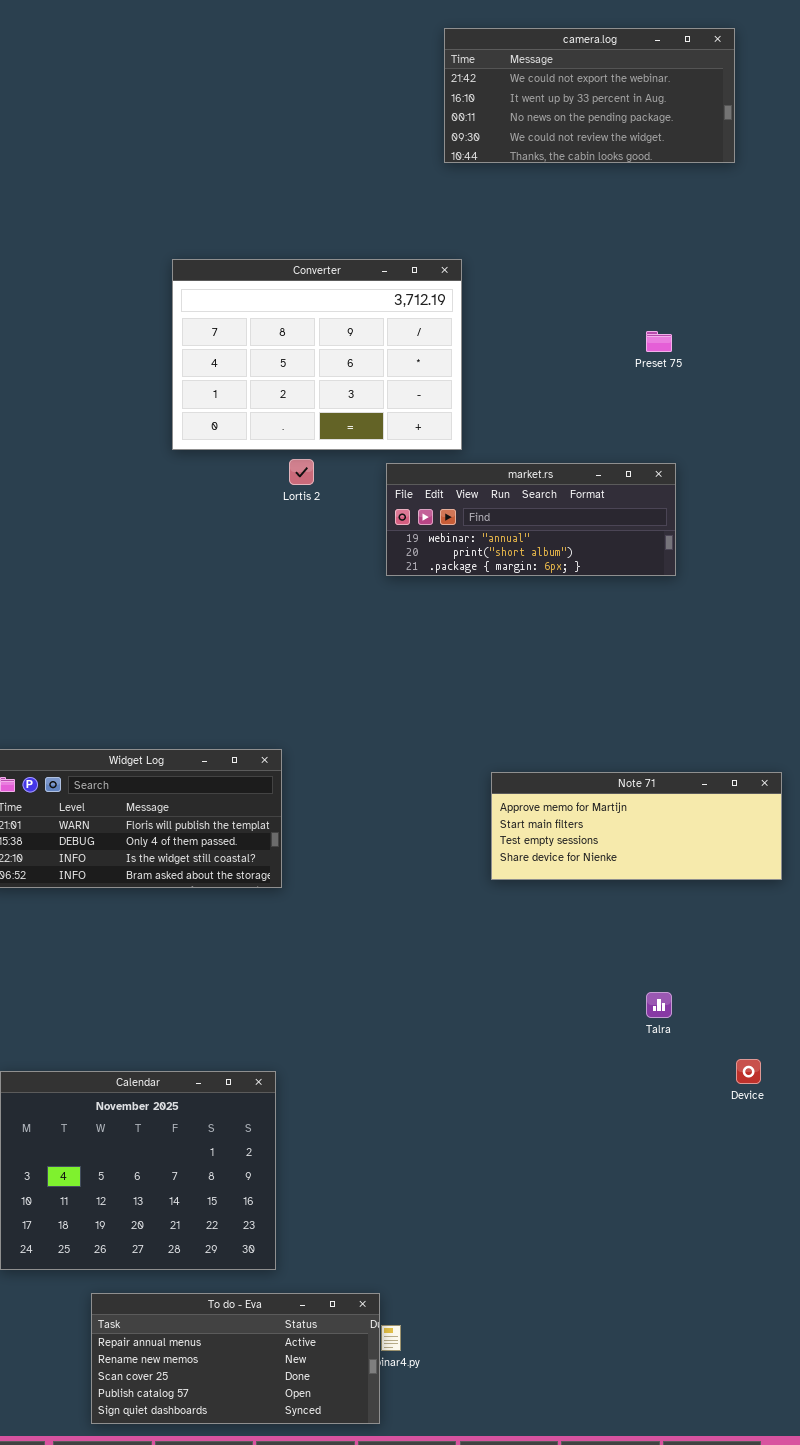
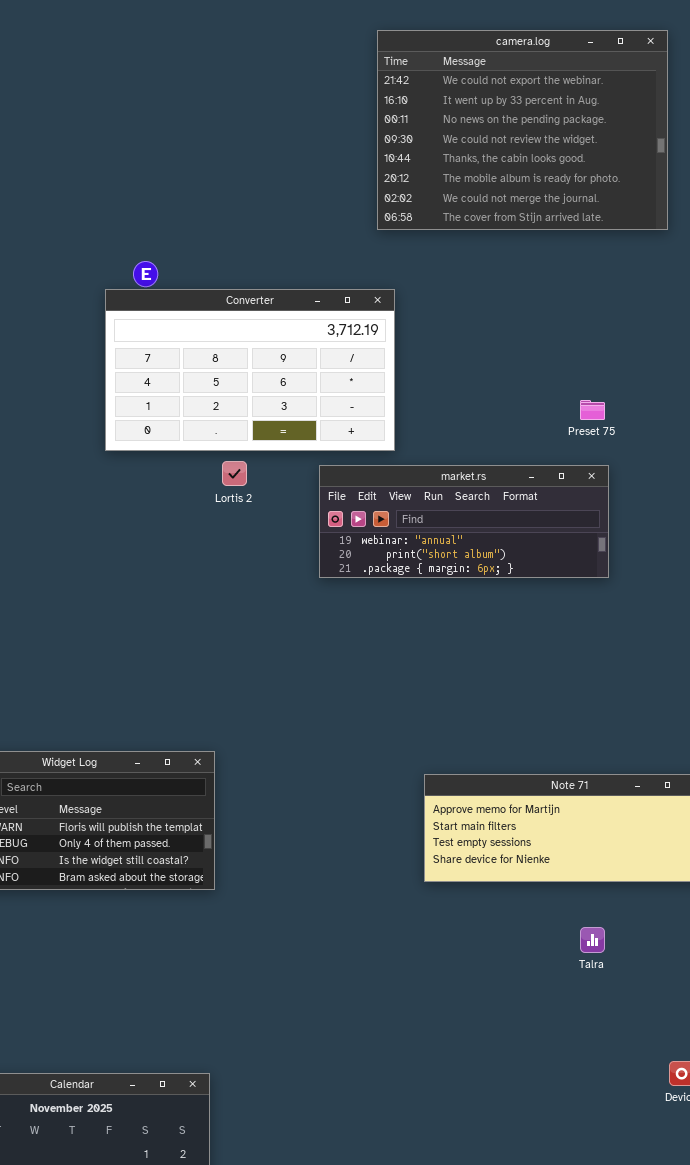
camera.log: [444,28,735,163] -> [377,30,668,230], resized
Converter: [172,259,462,450] -> [105,289,395,451], resized
Preset 75: [646,331,672,352] -> [580,400,605,420], moved
Talra: [646,992,672,1018] -> [580,927,605,953], moved

